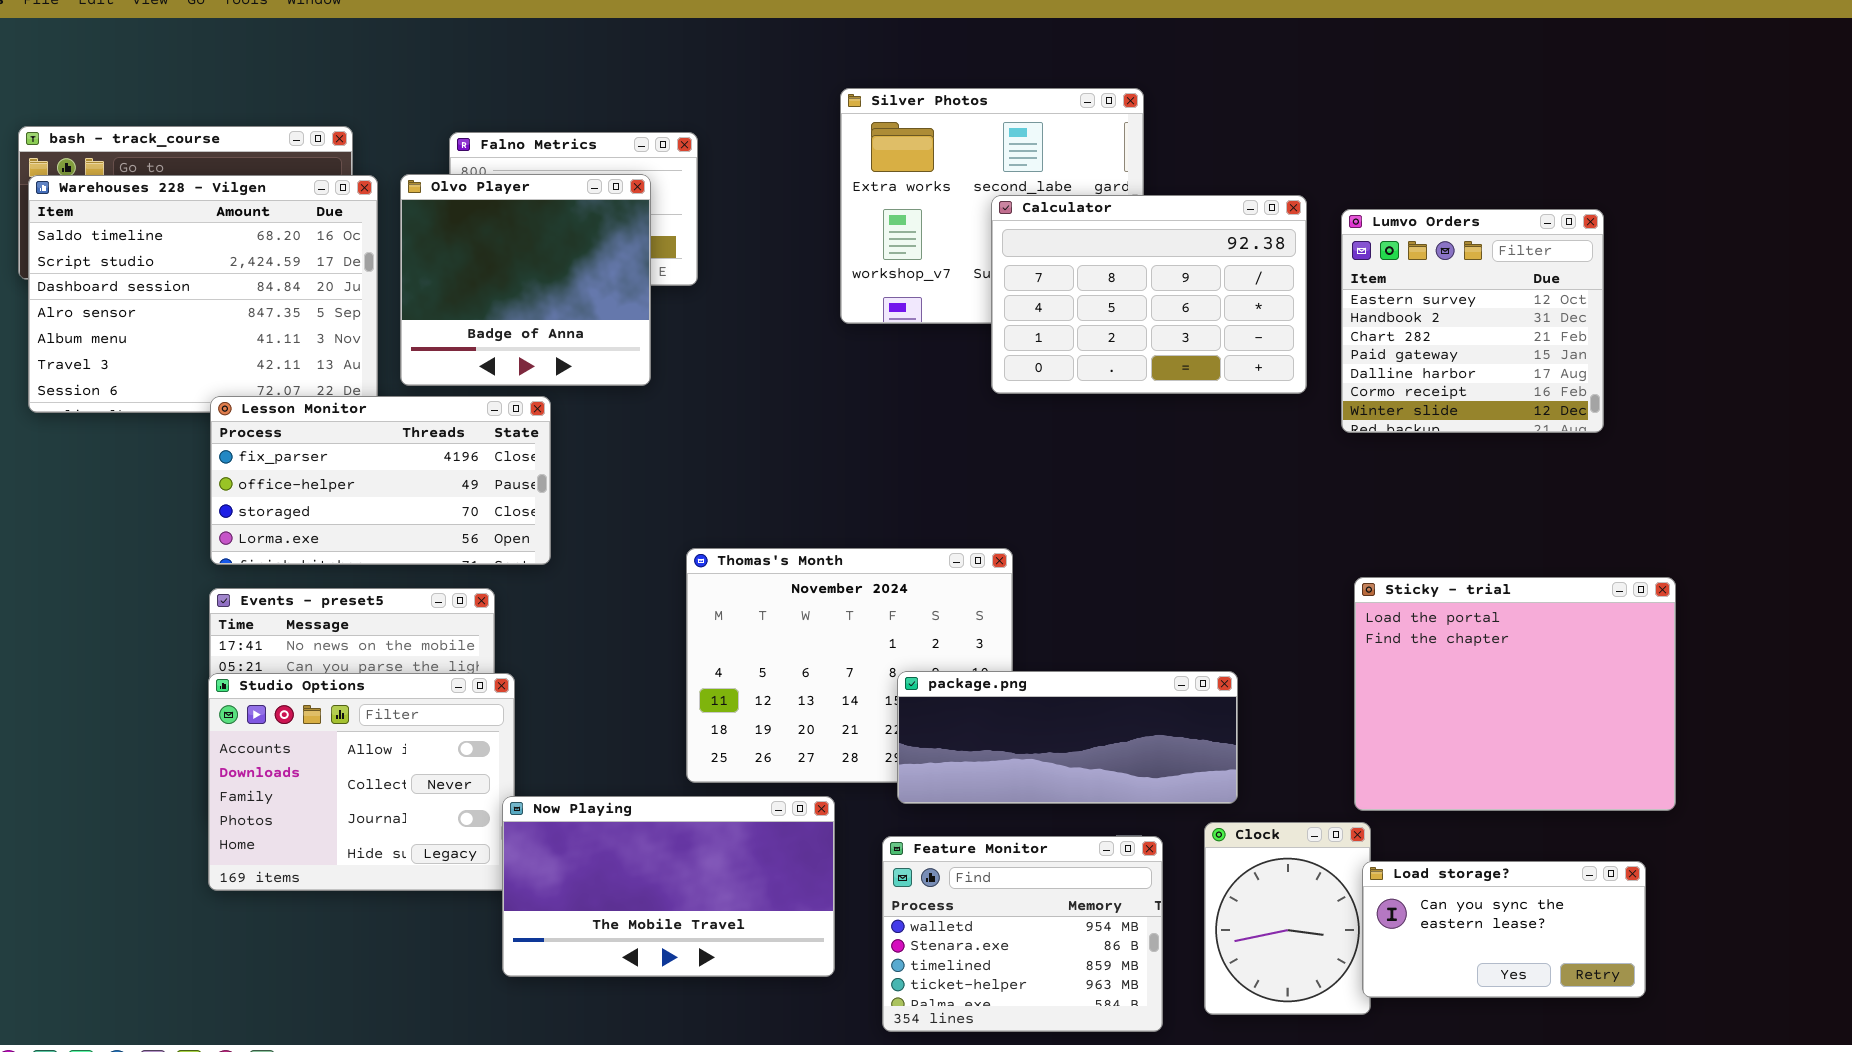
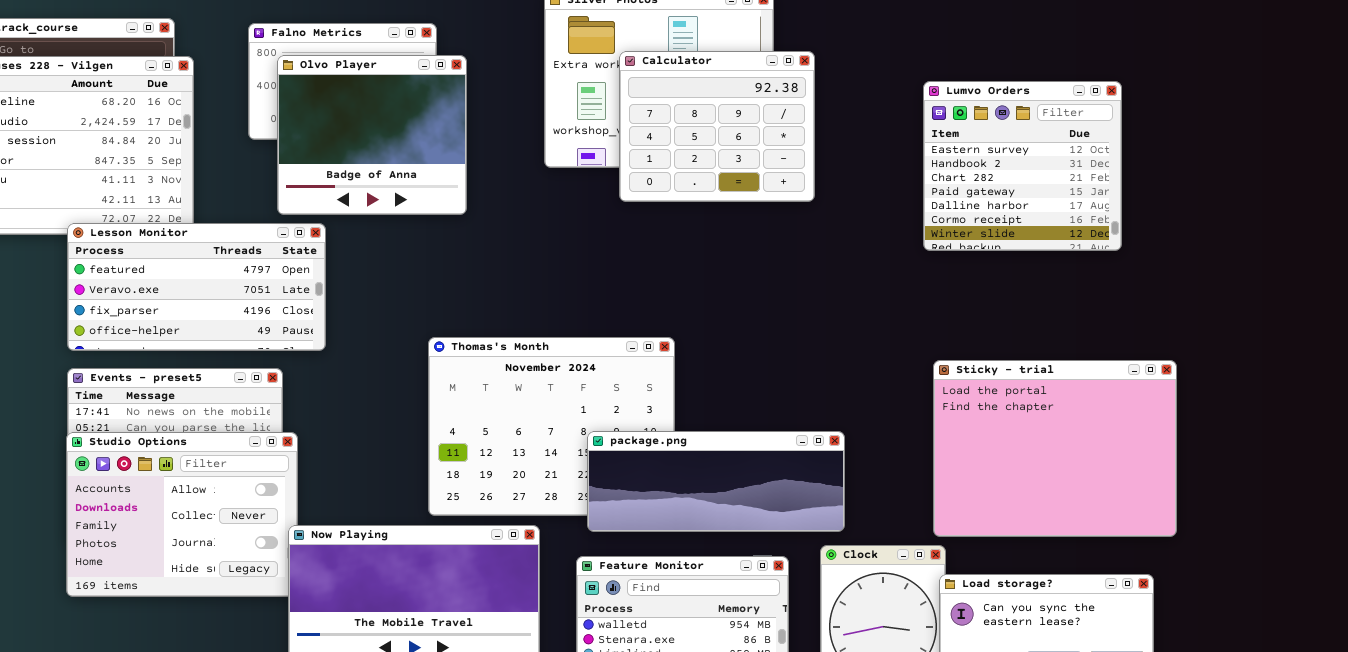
Olvo Player: [400,174,651,386] -> [277,55,467,215], moved
Calculator: [991,195,1307,394] -> [619,51,815,202], moved, resized
Lesson Monitor: [210,396,551,565] -> [67,223,326,351], scrolled up 2 rows

